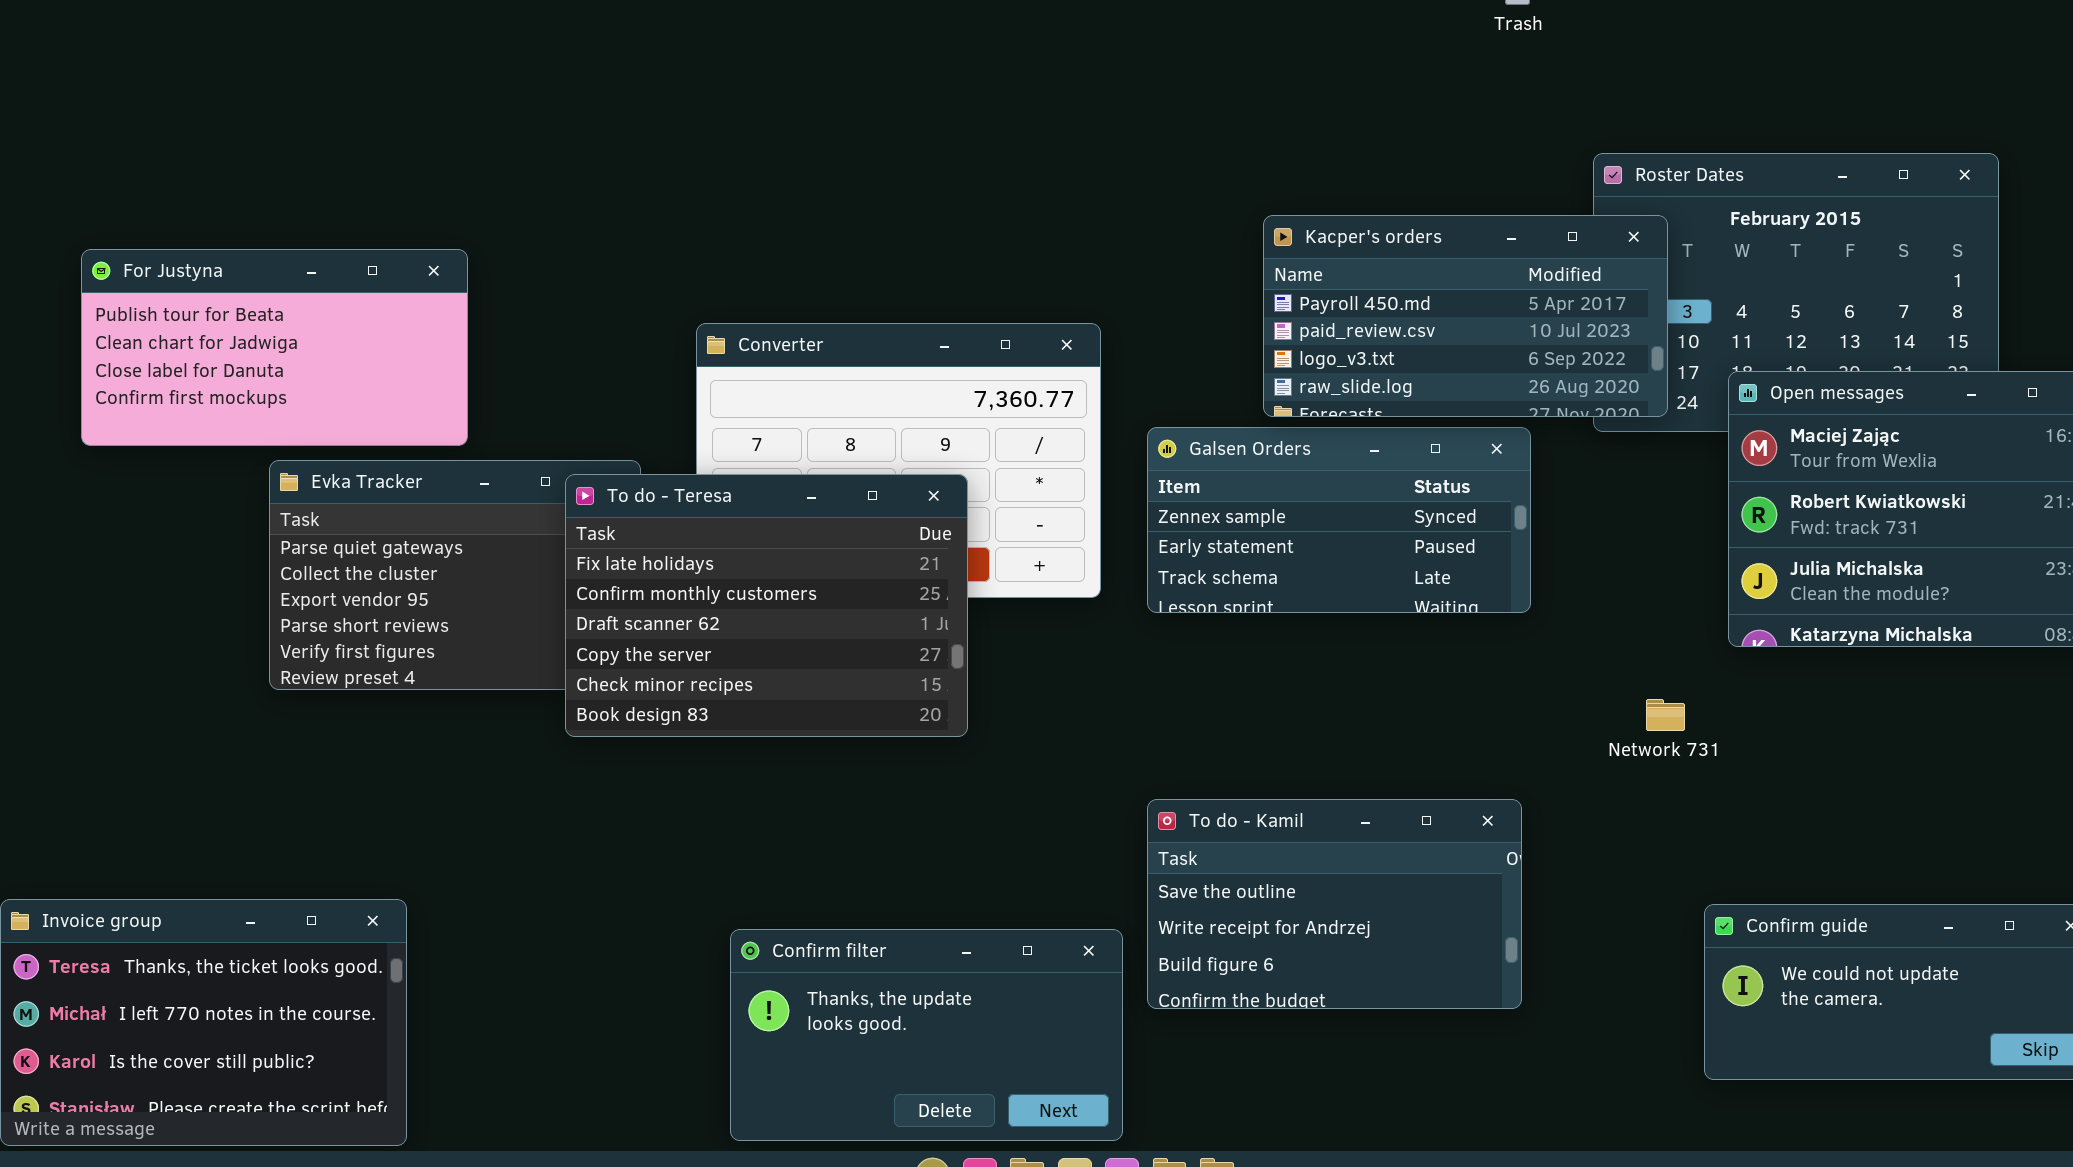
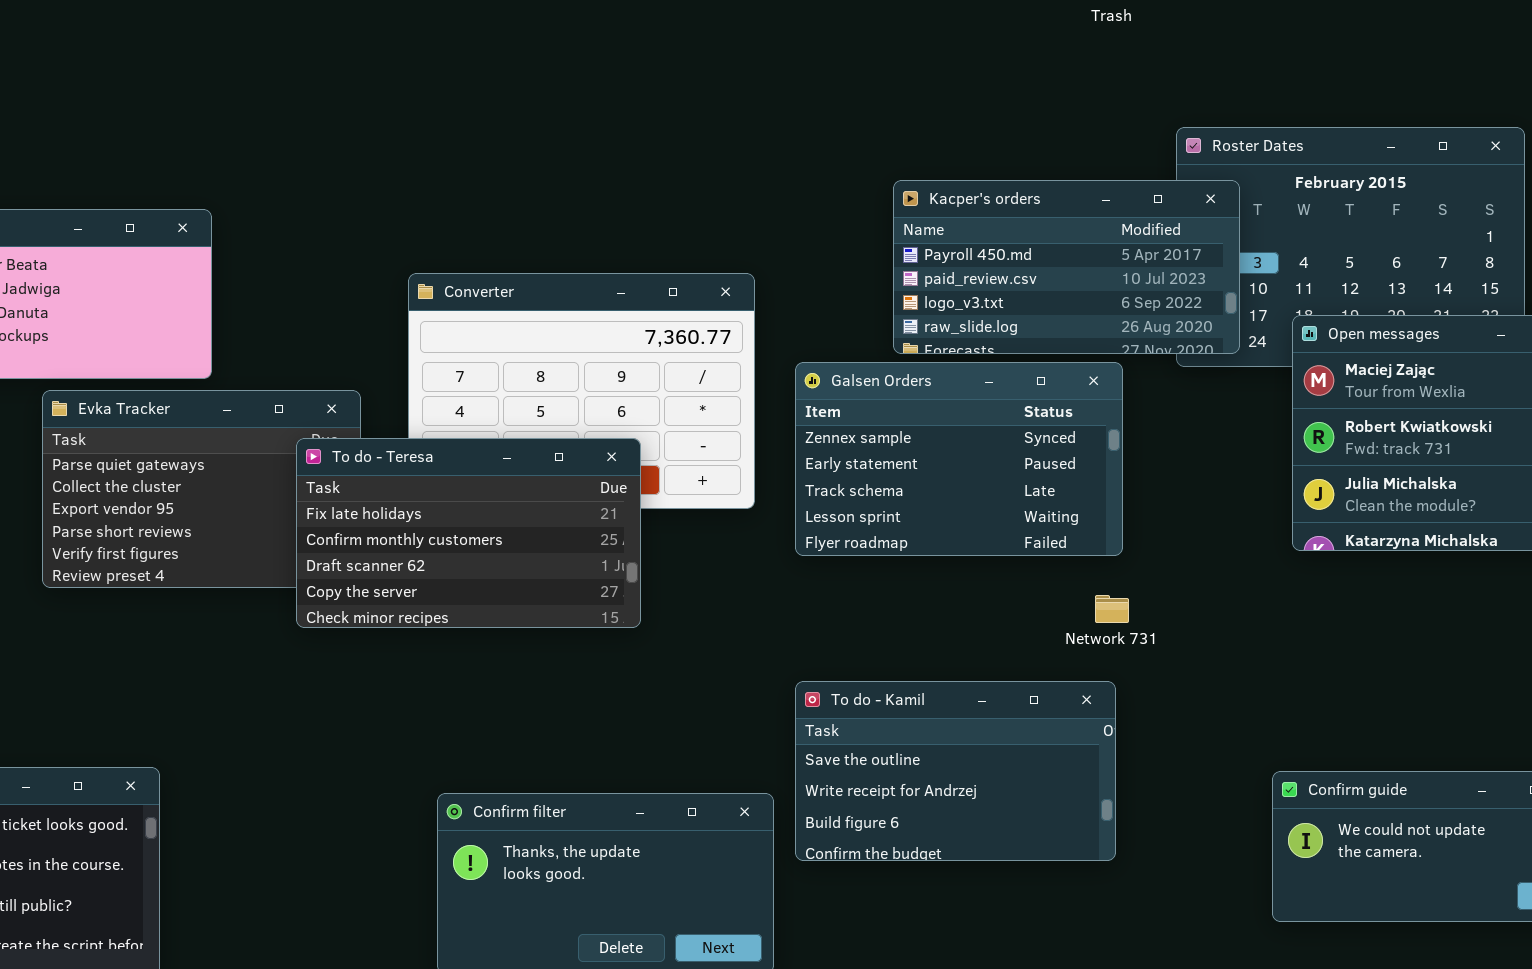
Galsen Orders: [1147,427,1531,613] -> [795,362,1123,556], resized
To do - Teresa: [565,474,968,737] -> [296,438,641,628], resized
Network 731: [1646,699,1685,731] -> [1095,595,1129,623], moved

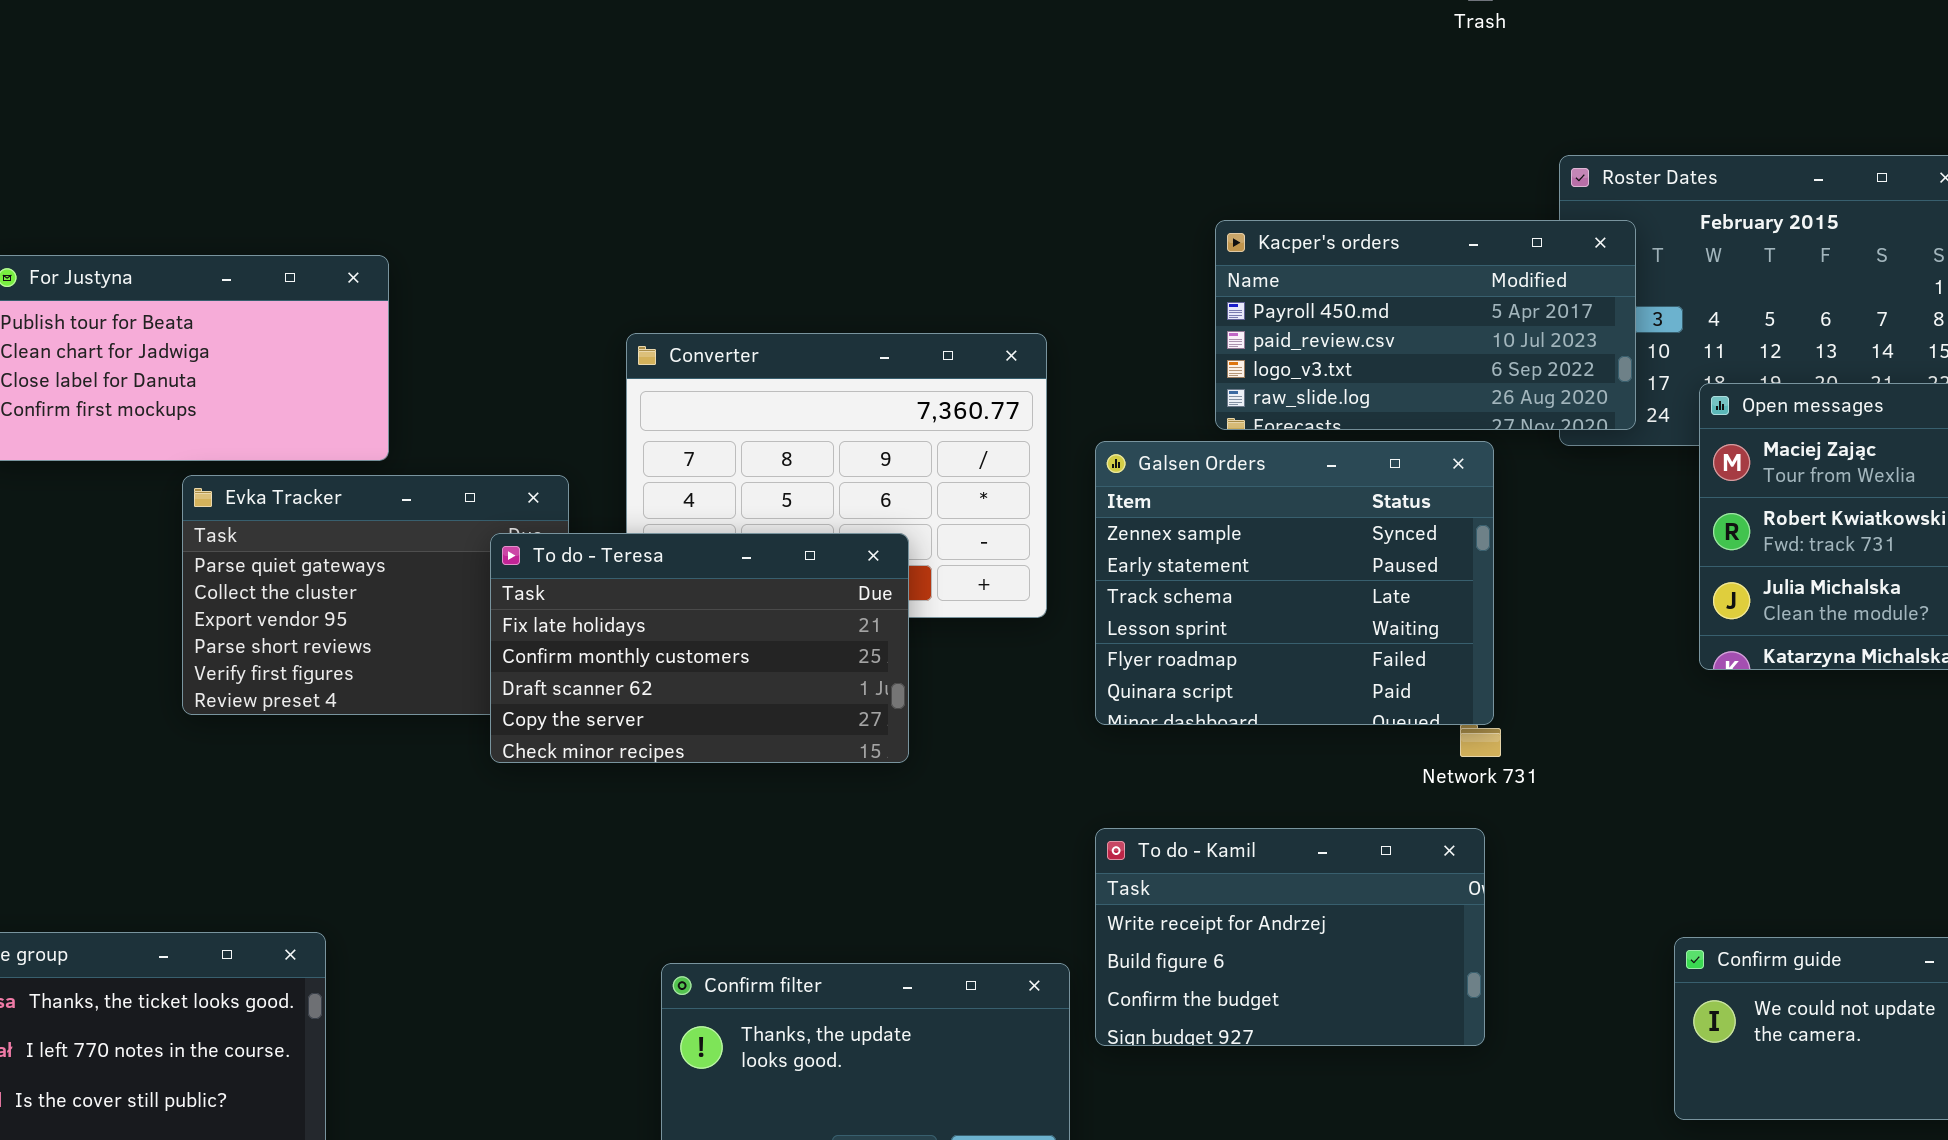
Galsen Orders: [795,362,1123,556] -> [1095,441,1494,725], resized
To do - Kamil: [795,681,1116,861] -> [1095,828,1485,1046], scrolled down 1 row

